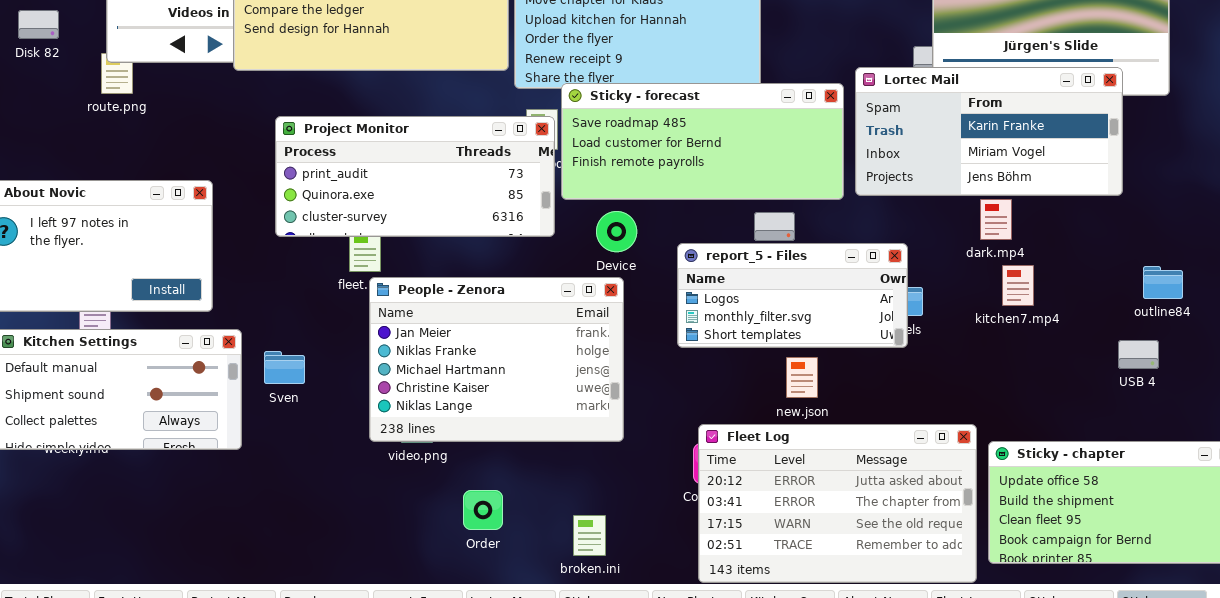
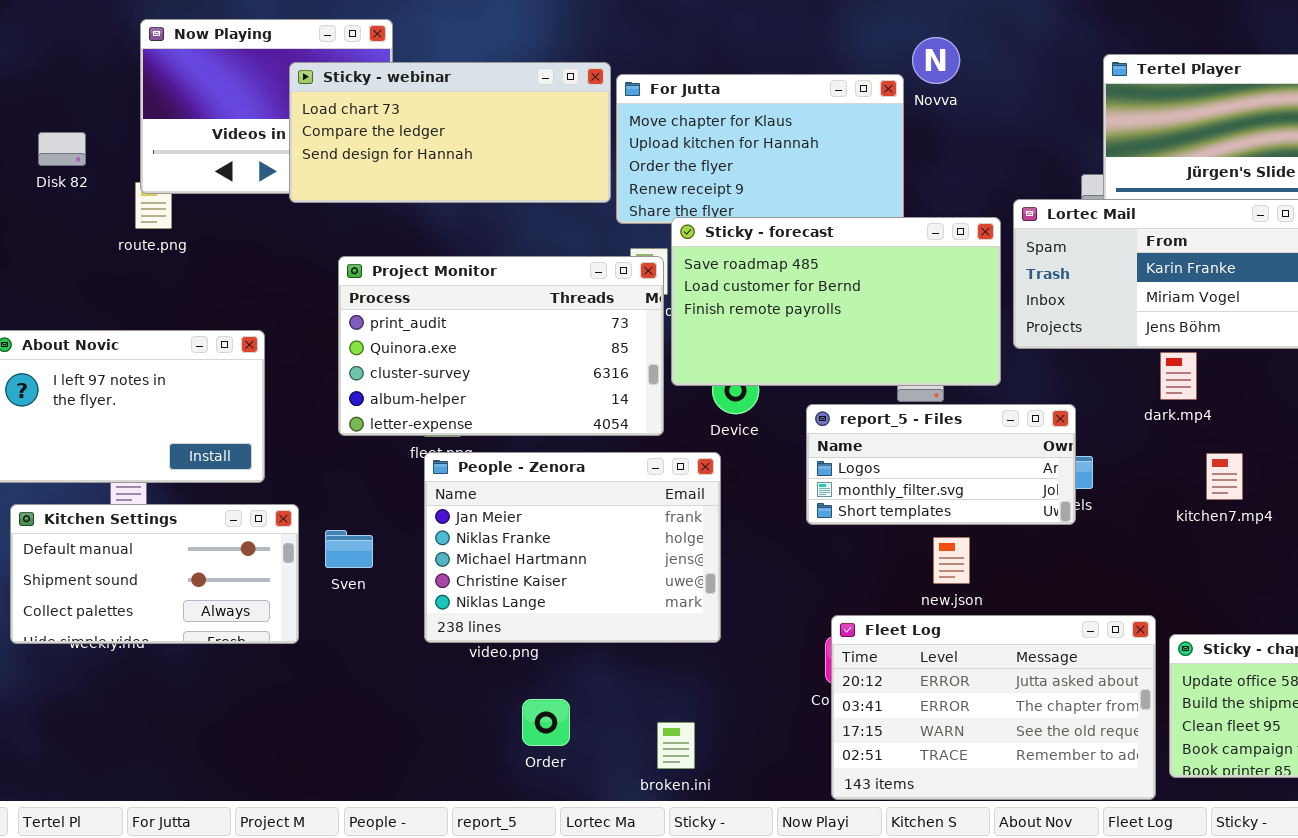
Sticky - forecast: [561,83,844,200] -> [671,217,1001,386], resized
Project Monitor: [275,116,555,237] -> [338,256,664,436], resized
kitchen7.mp4: [1002,265,1034,306] -> [1206,453,1243,500], moved
People - Zenora: [369,277,624,442] -> [424,452,721,643], moved
Order: [463,490,503,530] -> [522,699,570,746], moved
broken.ini: [573,515,606,556] -> [657,722,695,769], moved

